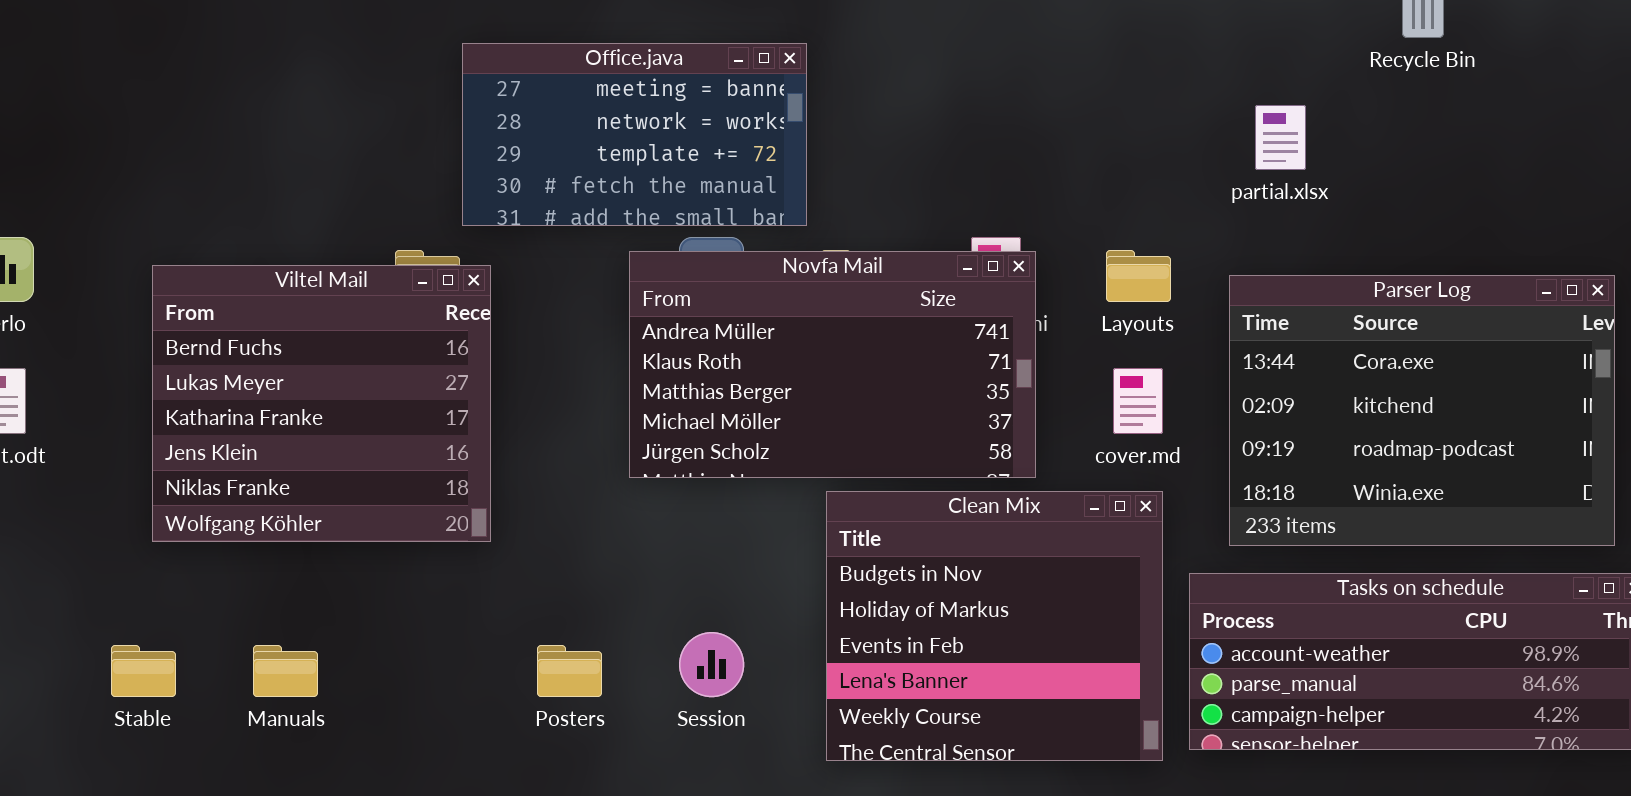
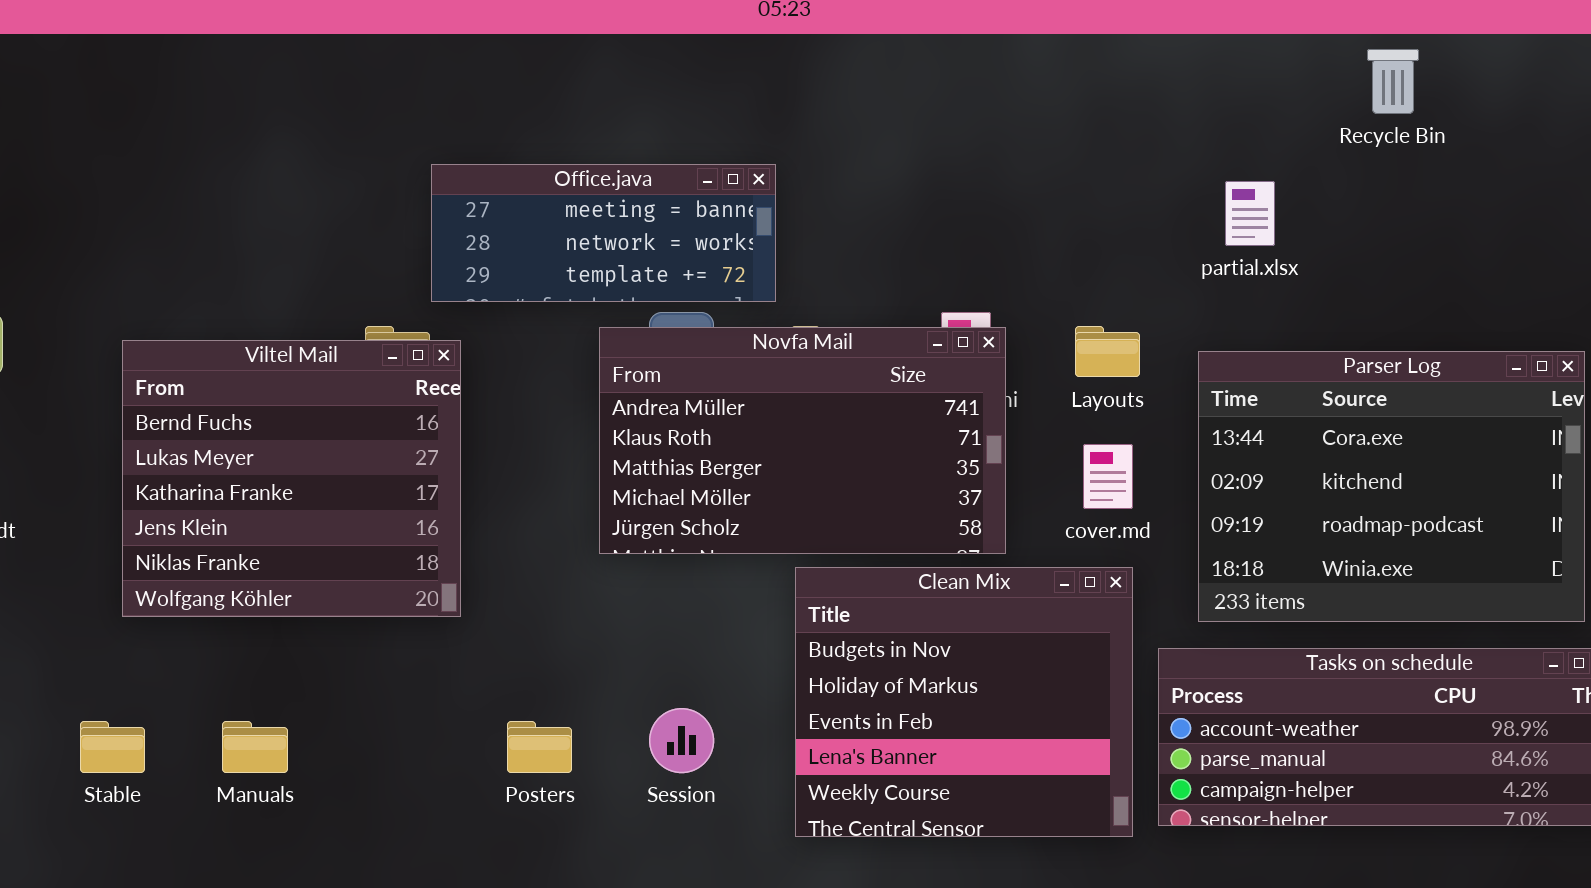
Office.java: [462,43,807,226] -> [431,164,776,302], resized

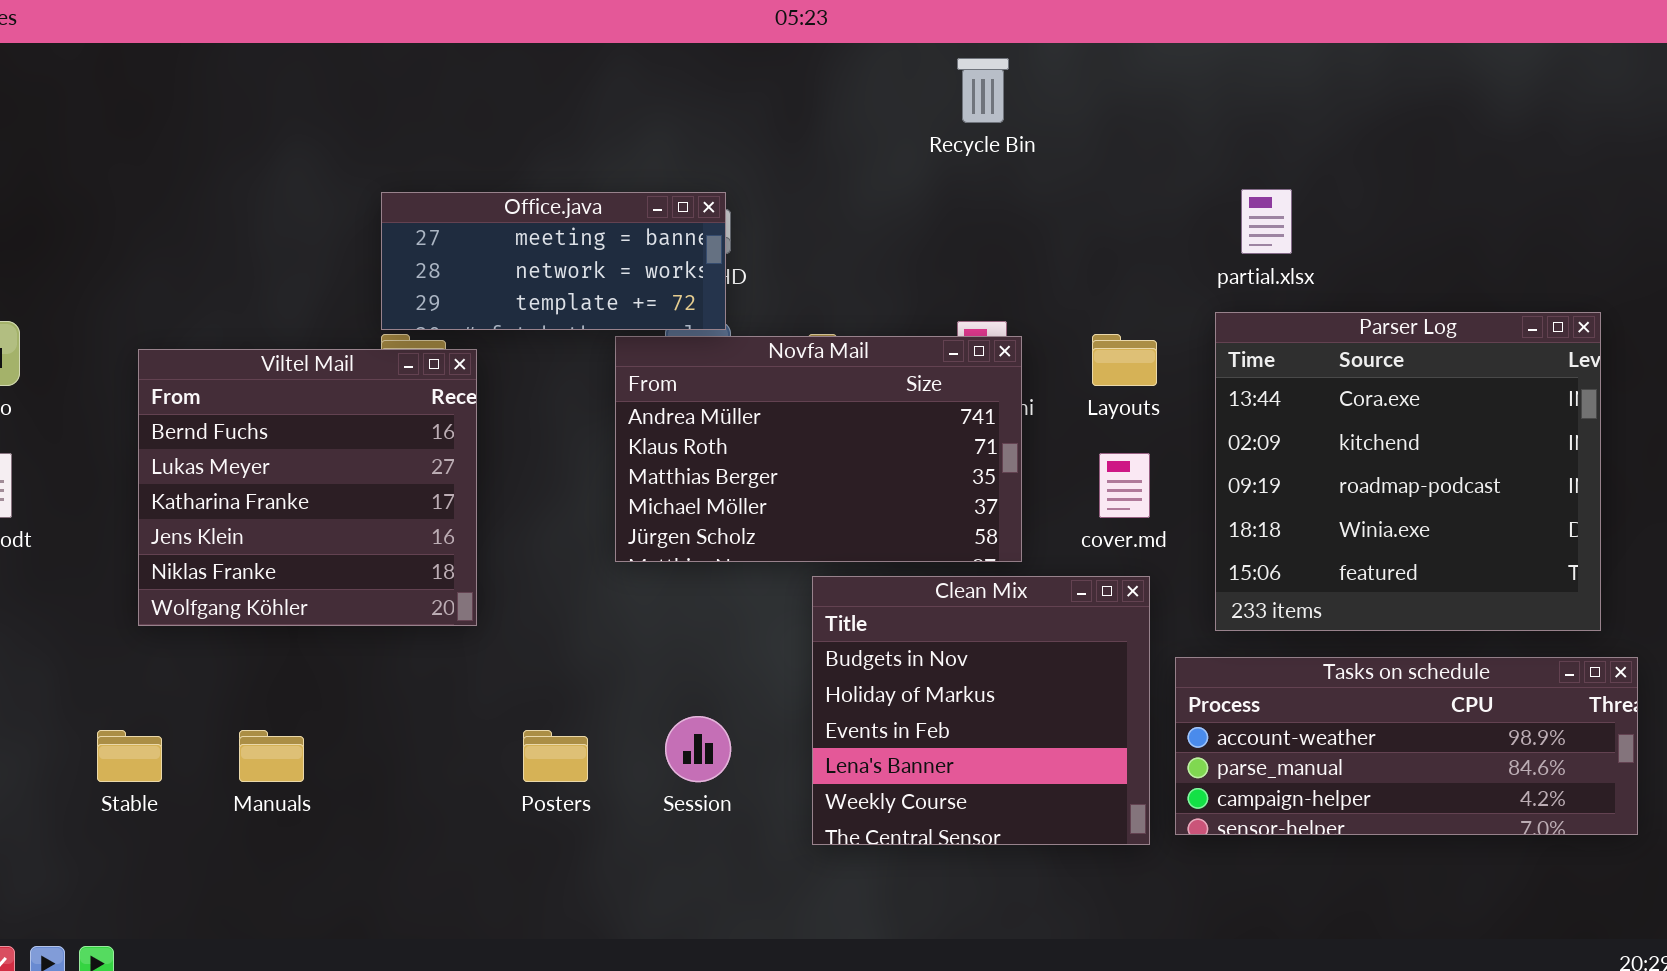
Recycle Bin: [1367,49,1419,114] -> [957,58,1009,123], moved
Office.java: [431,164,776,302] -> [381,192,726,330], moved
Parser Log: [1198,351,1585,622] -> [1215,312,1601,631], resized

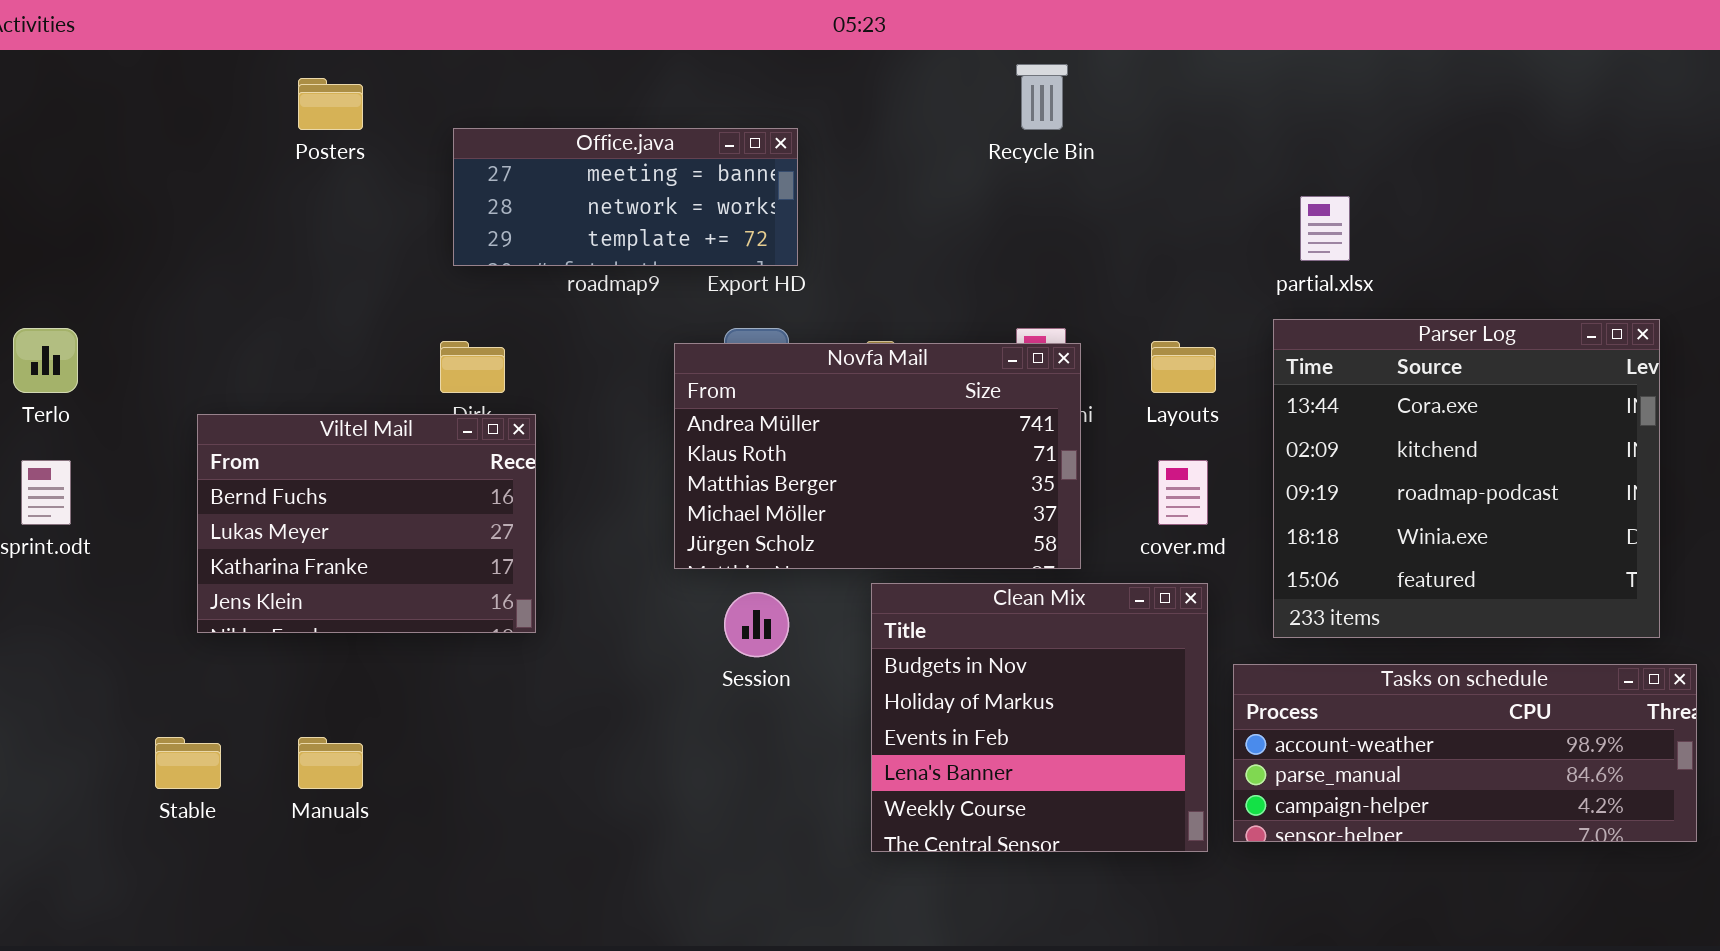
Office.java: [381,192,726,330] -> [453,128,798,266], moved
Viltel Mail: [138,349,477,626] -> [197,414,536,633], resized
Session: [665,716,731,782] -> [724,592,789,657], moved
Posters: [523,730,588,782] -> [298,78,363,130], moved

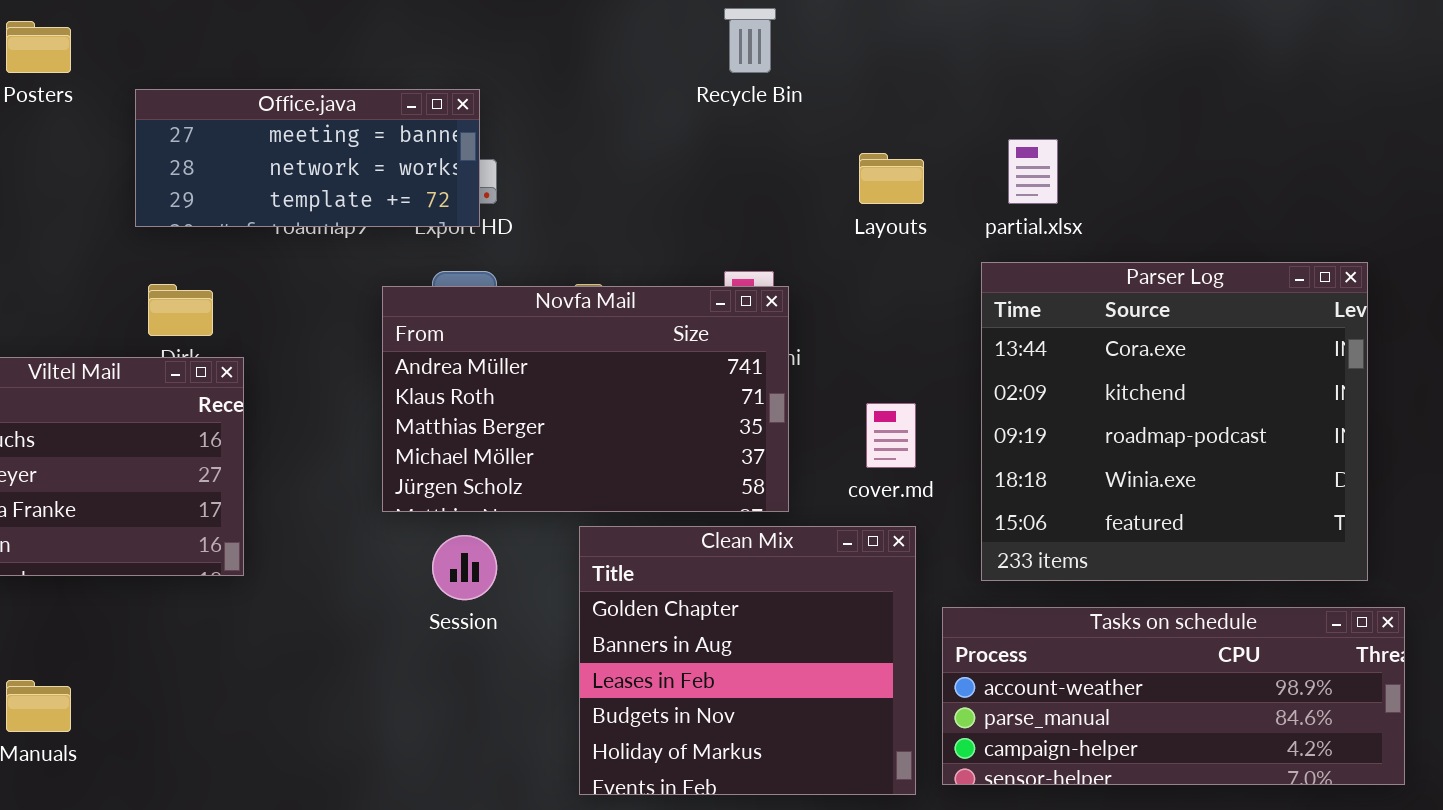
Office.java: [453,128,798,266] -> [135,89,480,227], moved
Layouts: [1151,341,1216,393] -> [859,153,924,204], moved
Clean Mix: [871,583,1208,852] -> [579,526,916,795], scrolled up 3 rows

